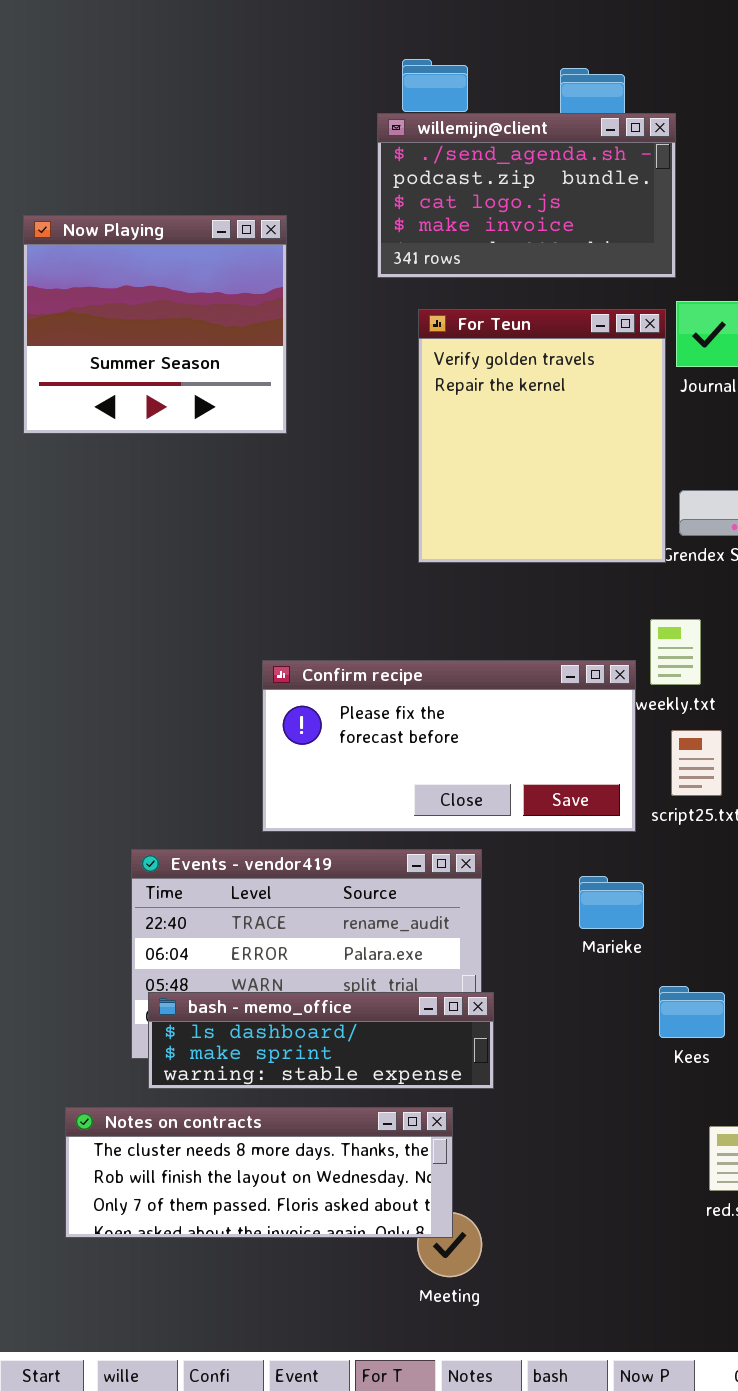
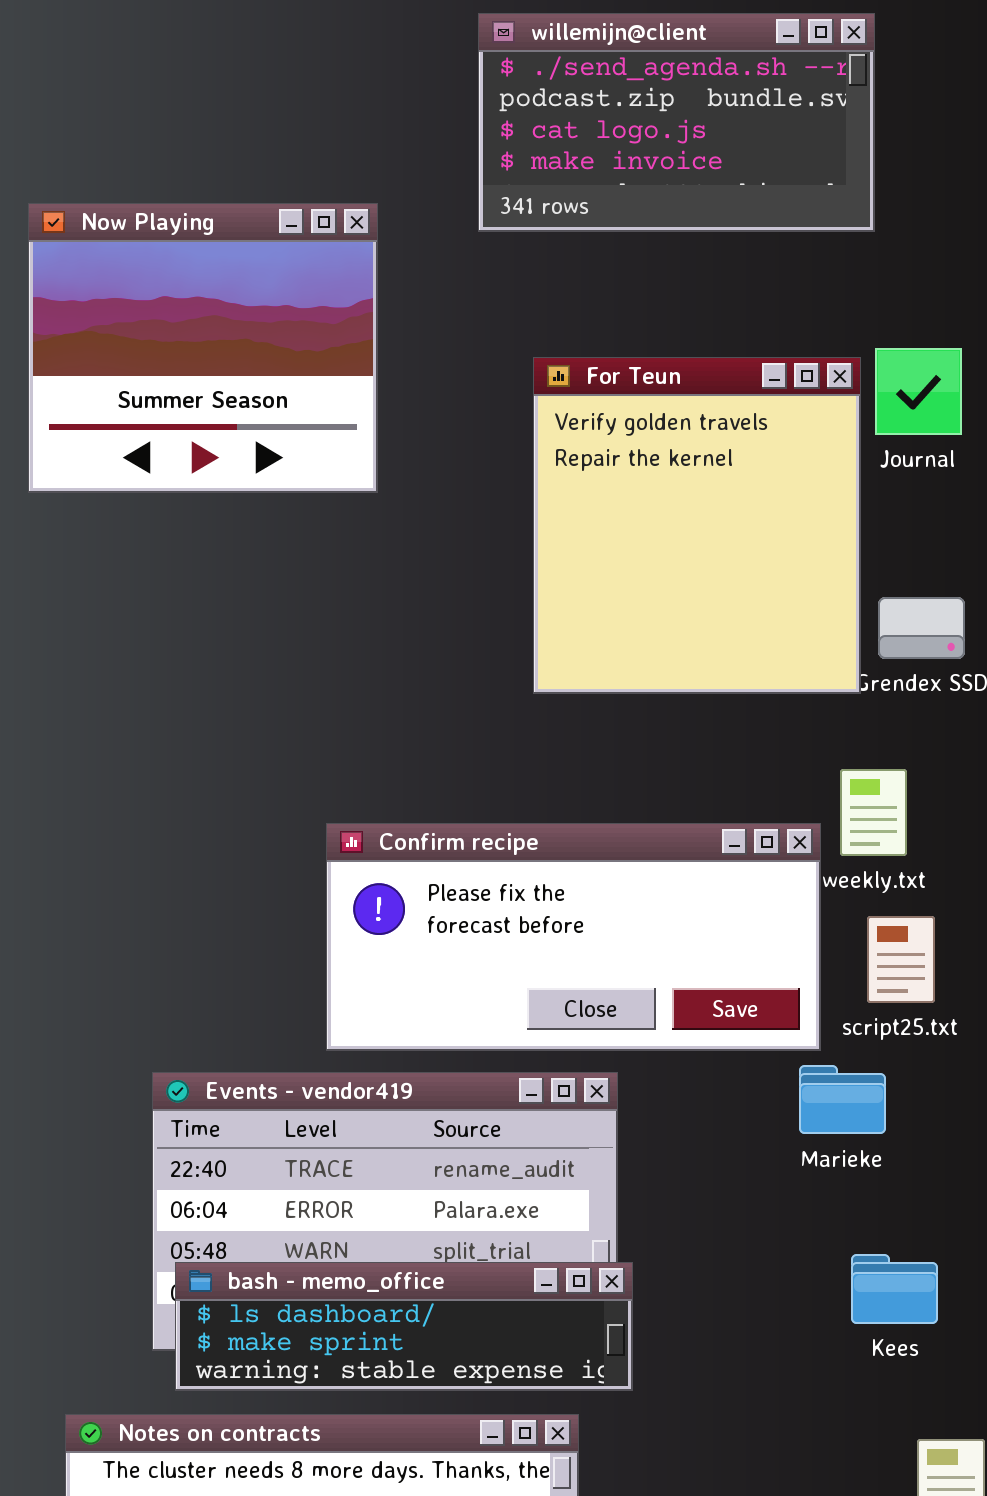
willemijn@client: [377,113,676,278] -> [478,13,875,232], moved
Now Playing: [23,215,287,434] -> [28,203,378,493], moved
Marieke: [579,876,644,929] -> [799,1065,886,1134], moved

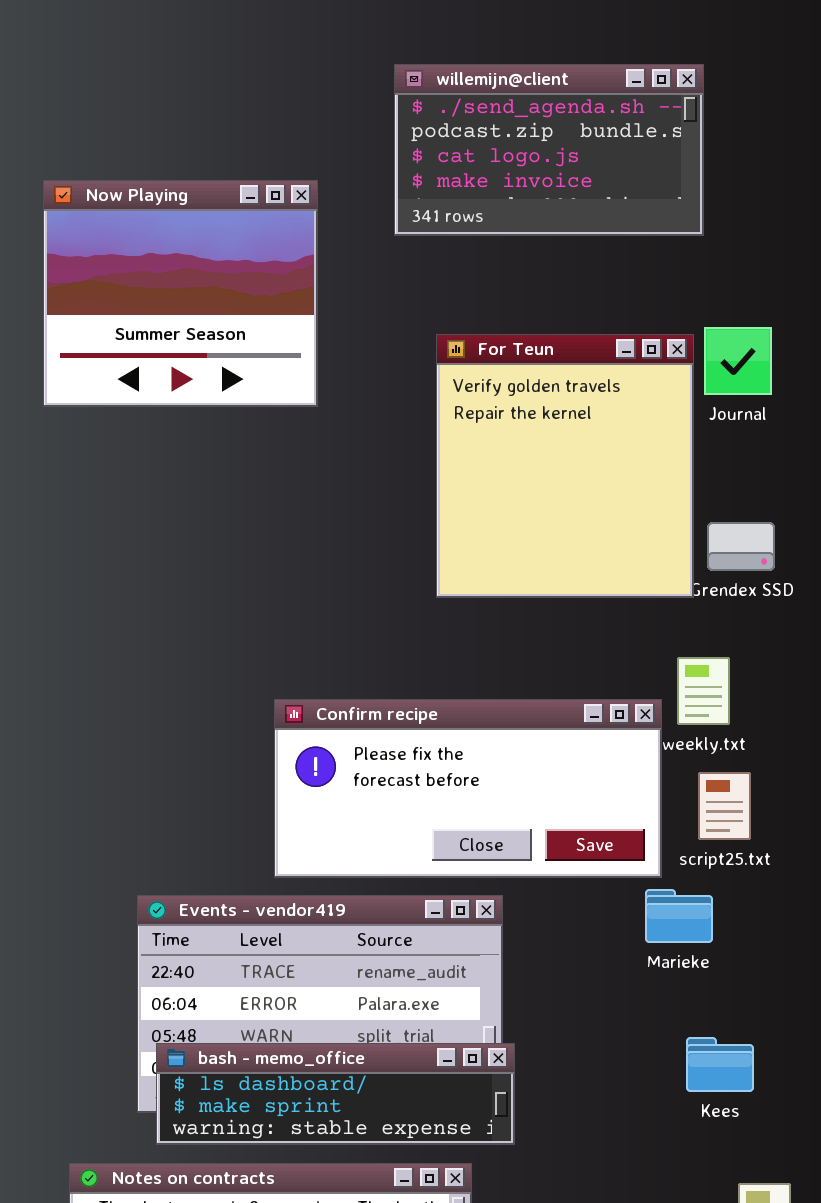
Now Playing: [28,203,378,493] -> [43,180,318,407], moved

